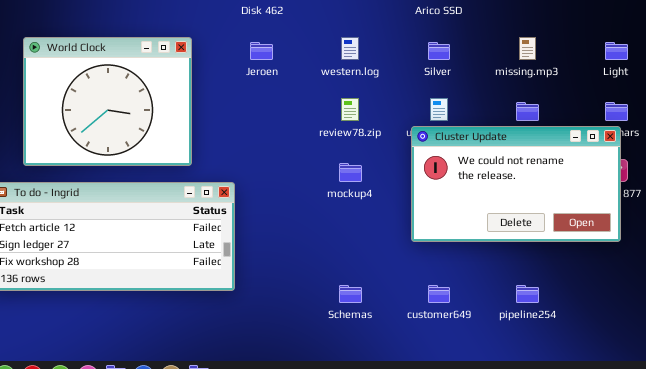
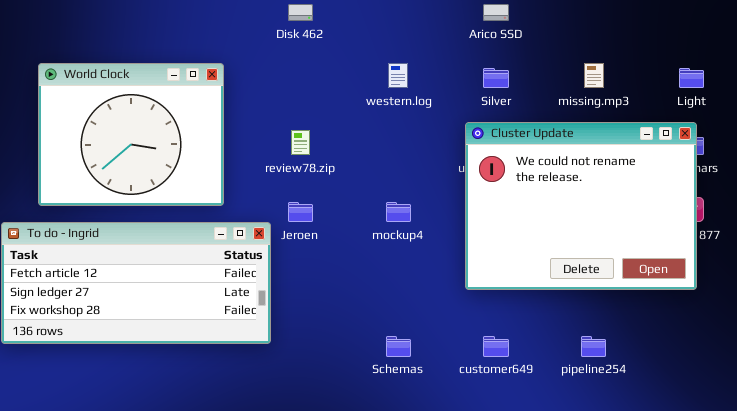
Jeroen: [250,42,273,60] -> [288,202,313,222], moved
review78.zip: [341,98,359,121] -> [291,130,310,155], moved
Cluster Update: [411,126,621,242] -> [465,122,697,290], resized

